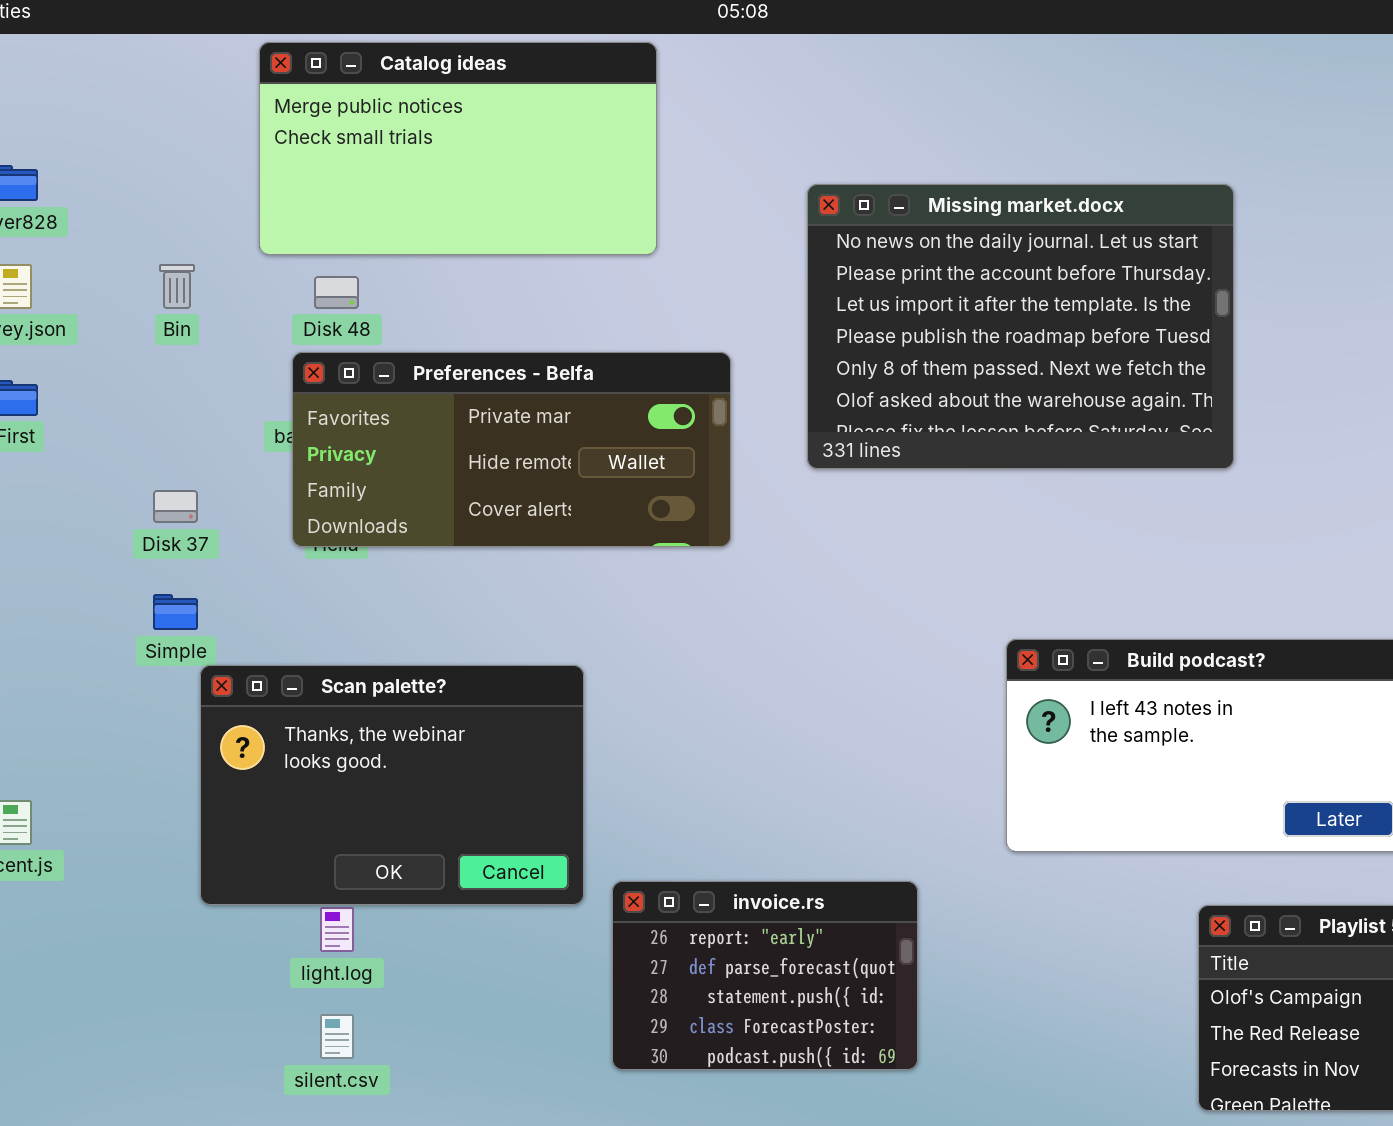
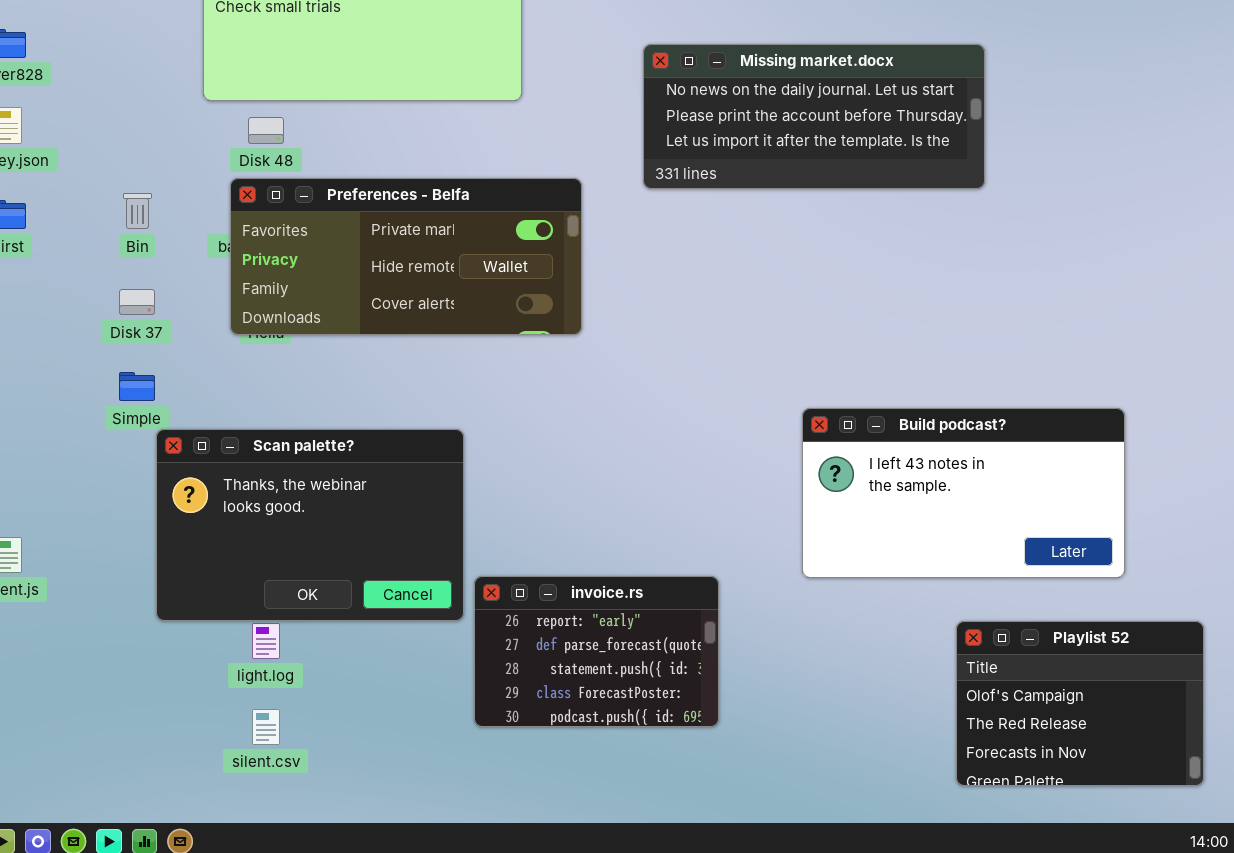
Missing market.docx: [807,184,1234,469] -> [643,44,985,189], resized
Bin: [159,264,195,309] -> [123,193,152,229], moved
invoice.rs: [612,881,918,1070] -> [474,576,719,727], moved

